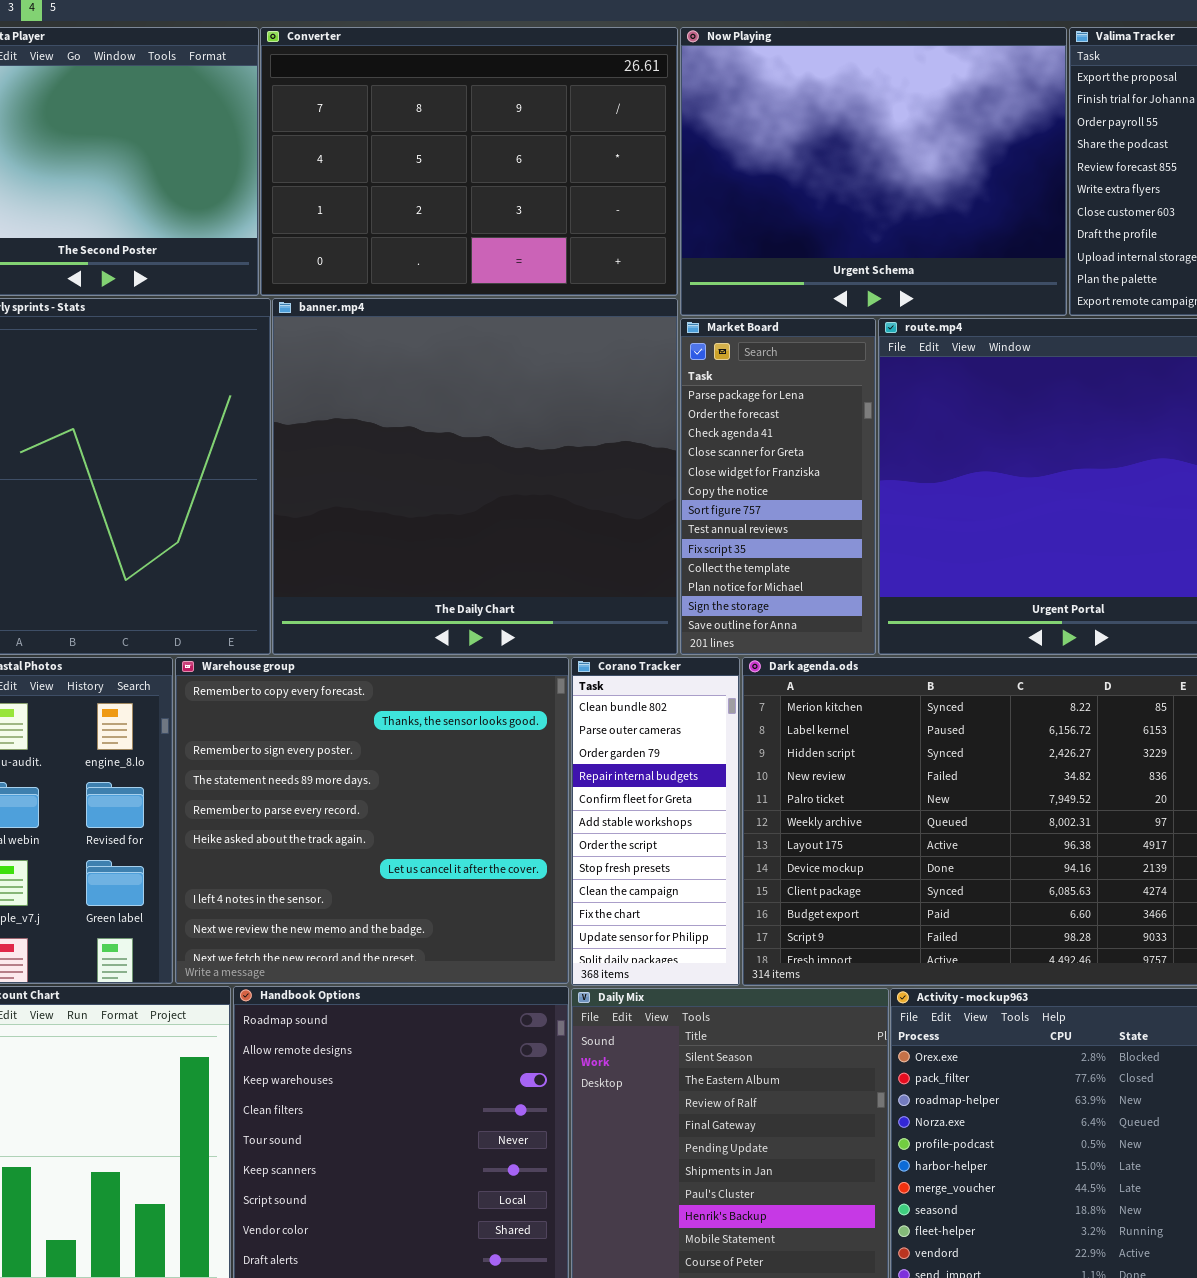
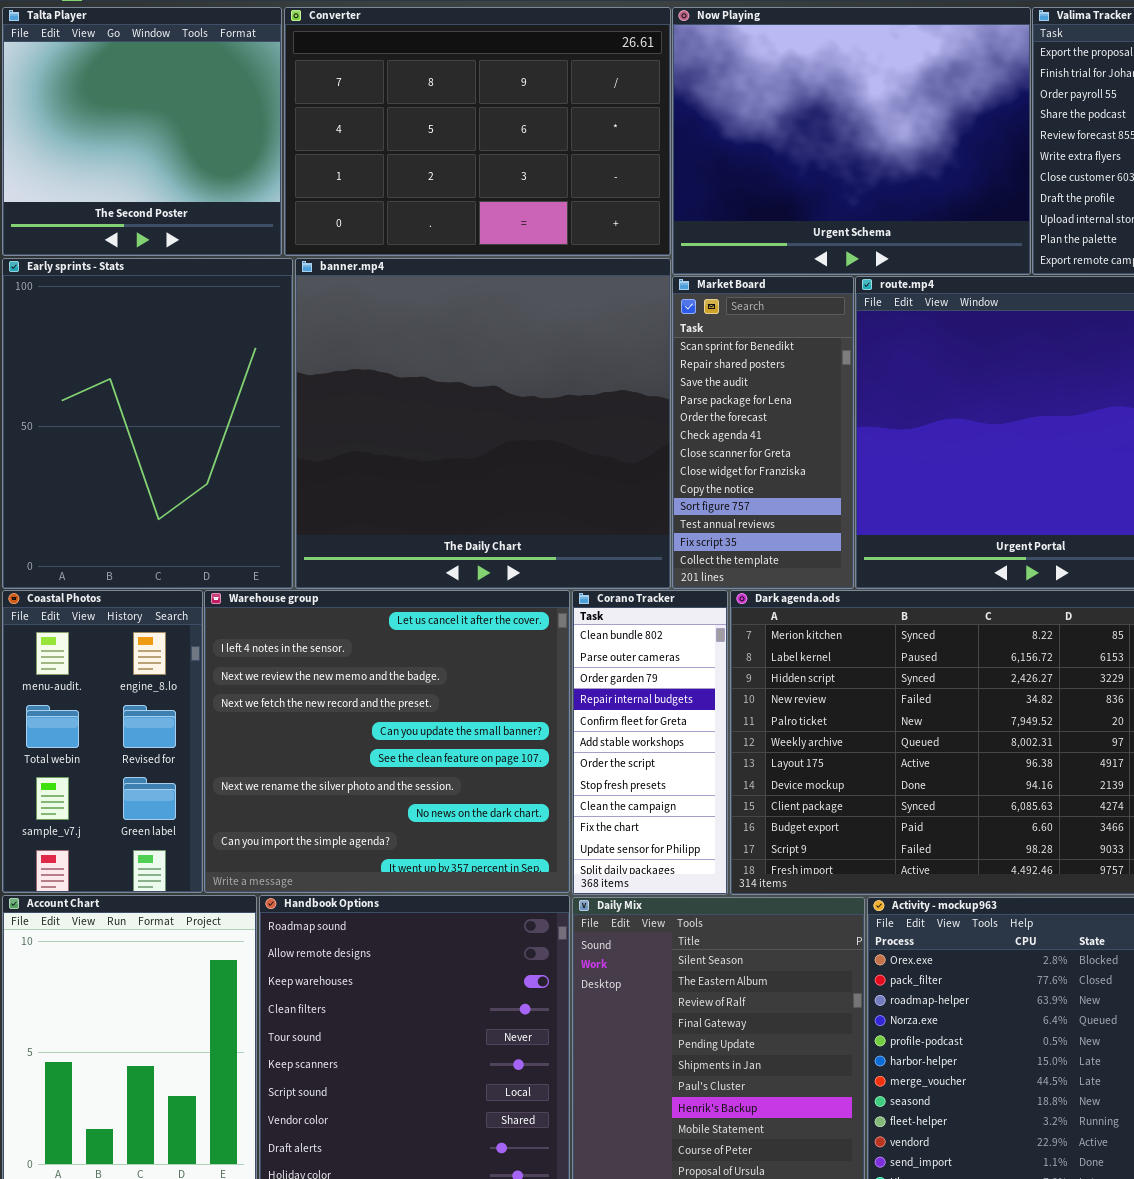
Market Board: [680,318,876,655] -> [672,276,854,589], scrolled up 3 rows
Warehouse group: [175,657,569,984] -> [204,590,570,893], scrolled down 6 rows

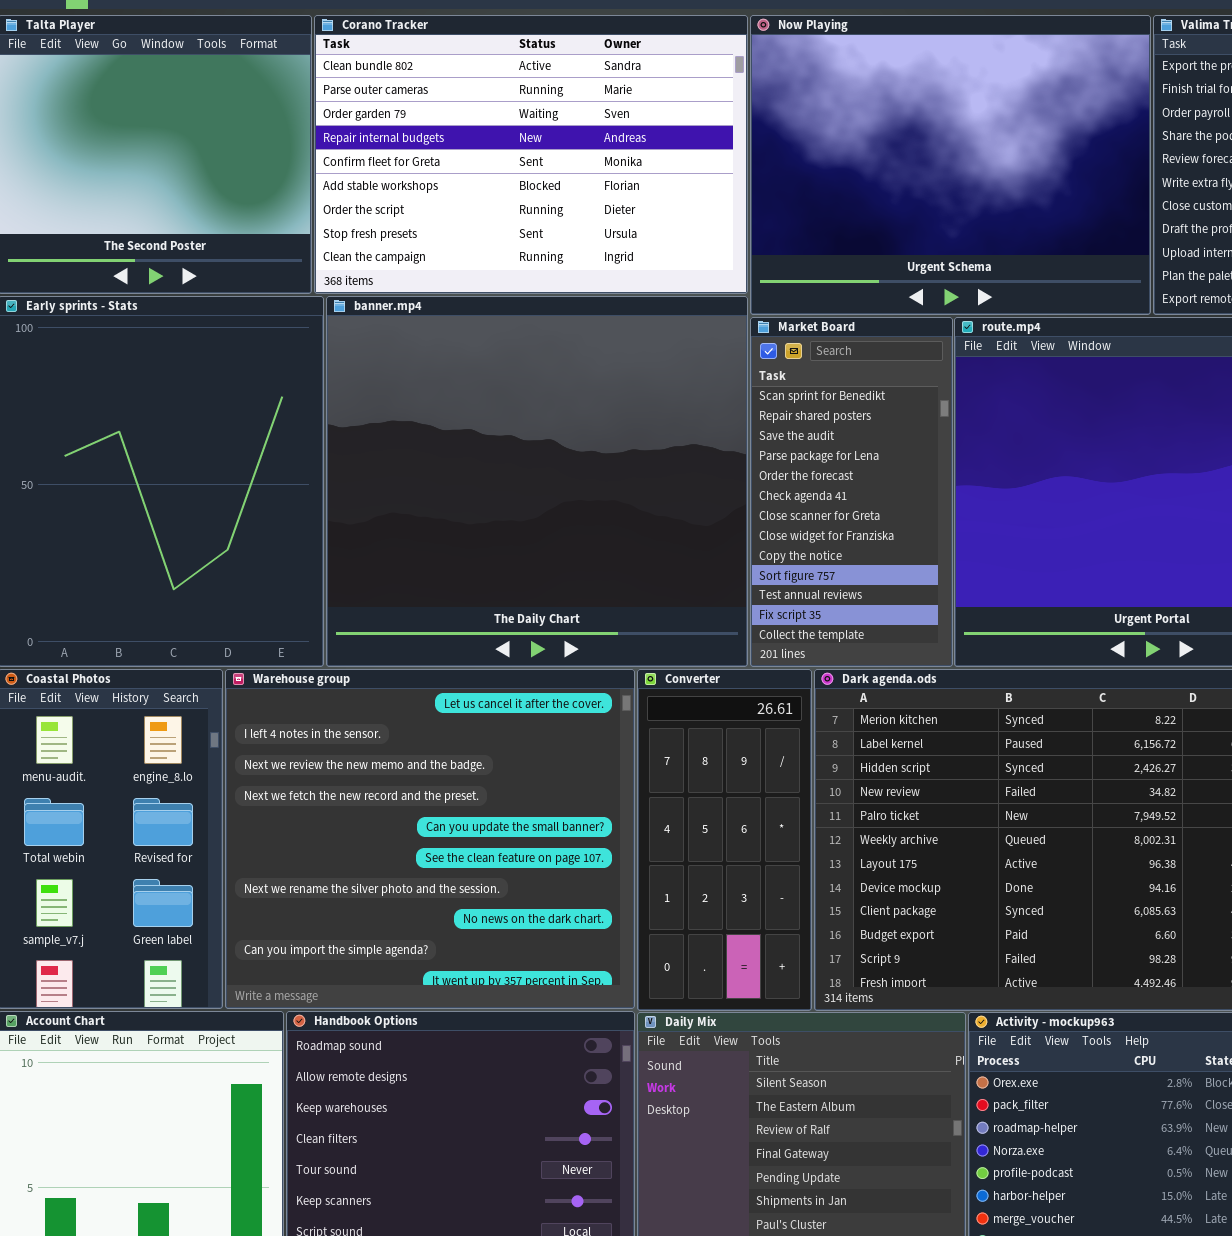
Converter: [284,7,671,256] -> [637,669,812,1011], moved, resized
Corano Tracker: [572,590,728,895] -> [314,15,748,294], moved, resized

